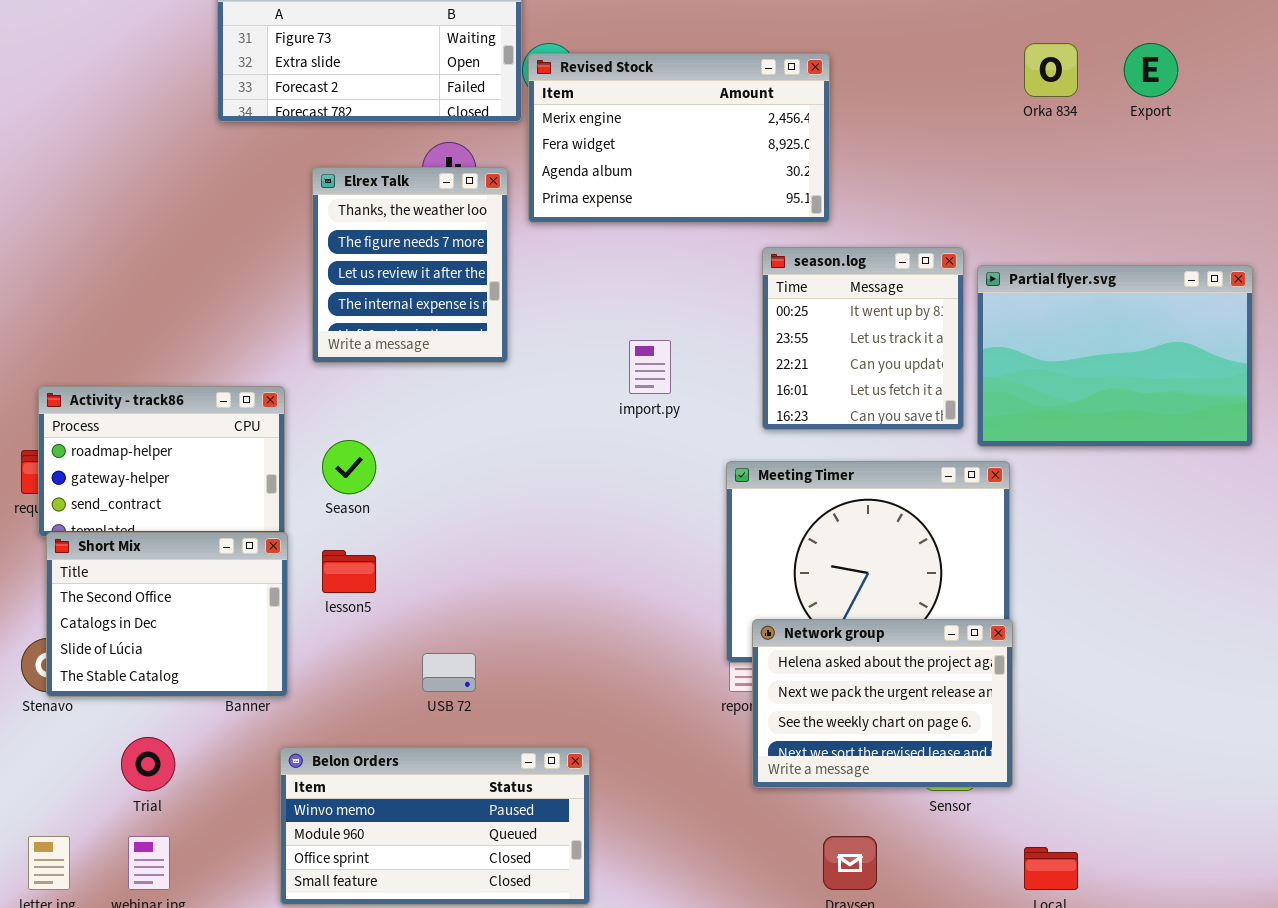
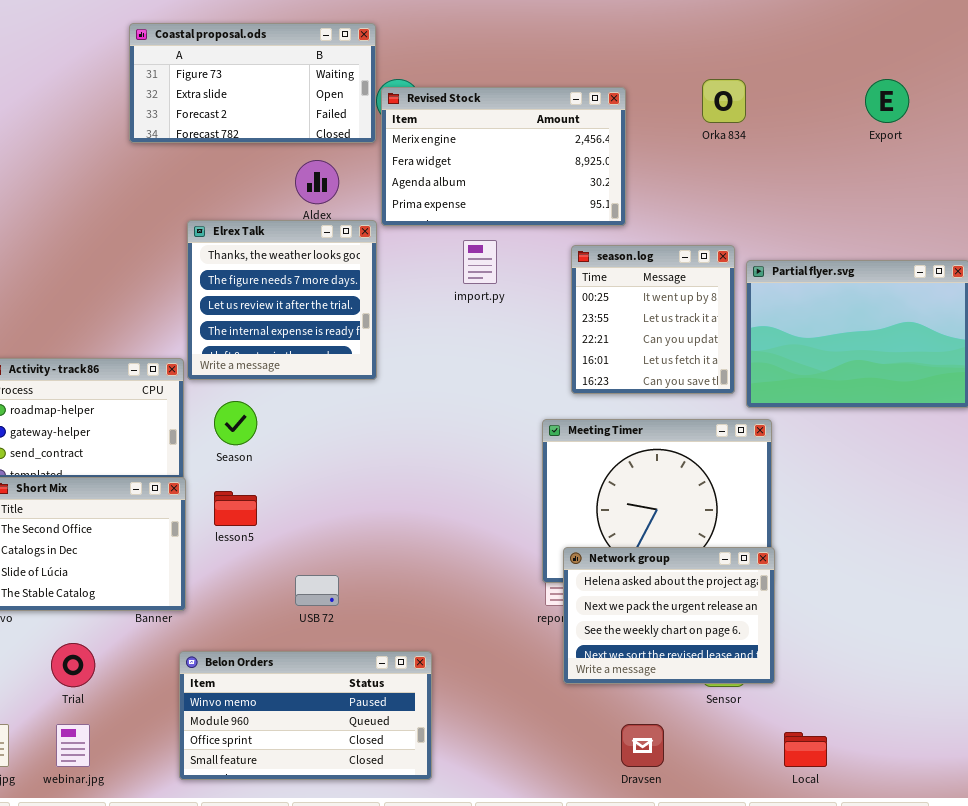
Orka 834: [1024,43,1078,97] -> [702,79,746,123], moved
Elrex Talk: [312,167,508,363] -> [187,220,377,380], moved, resized
import.py: [629,340,671,394] -> [463,240,497,284], moved

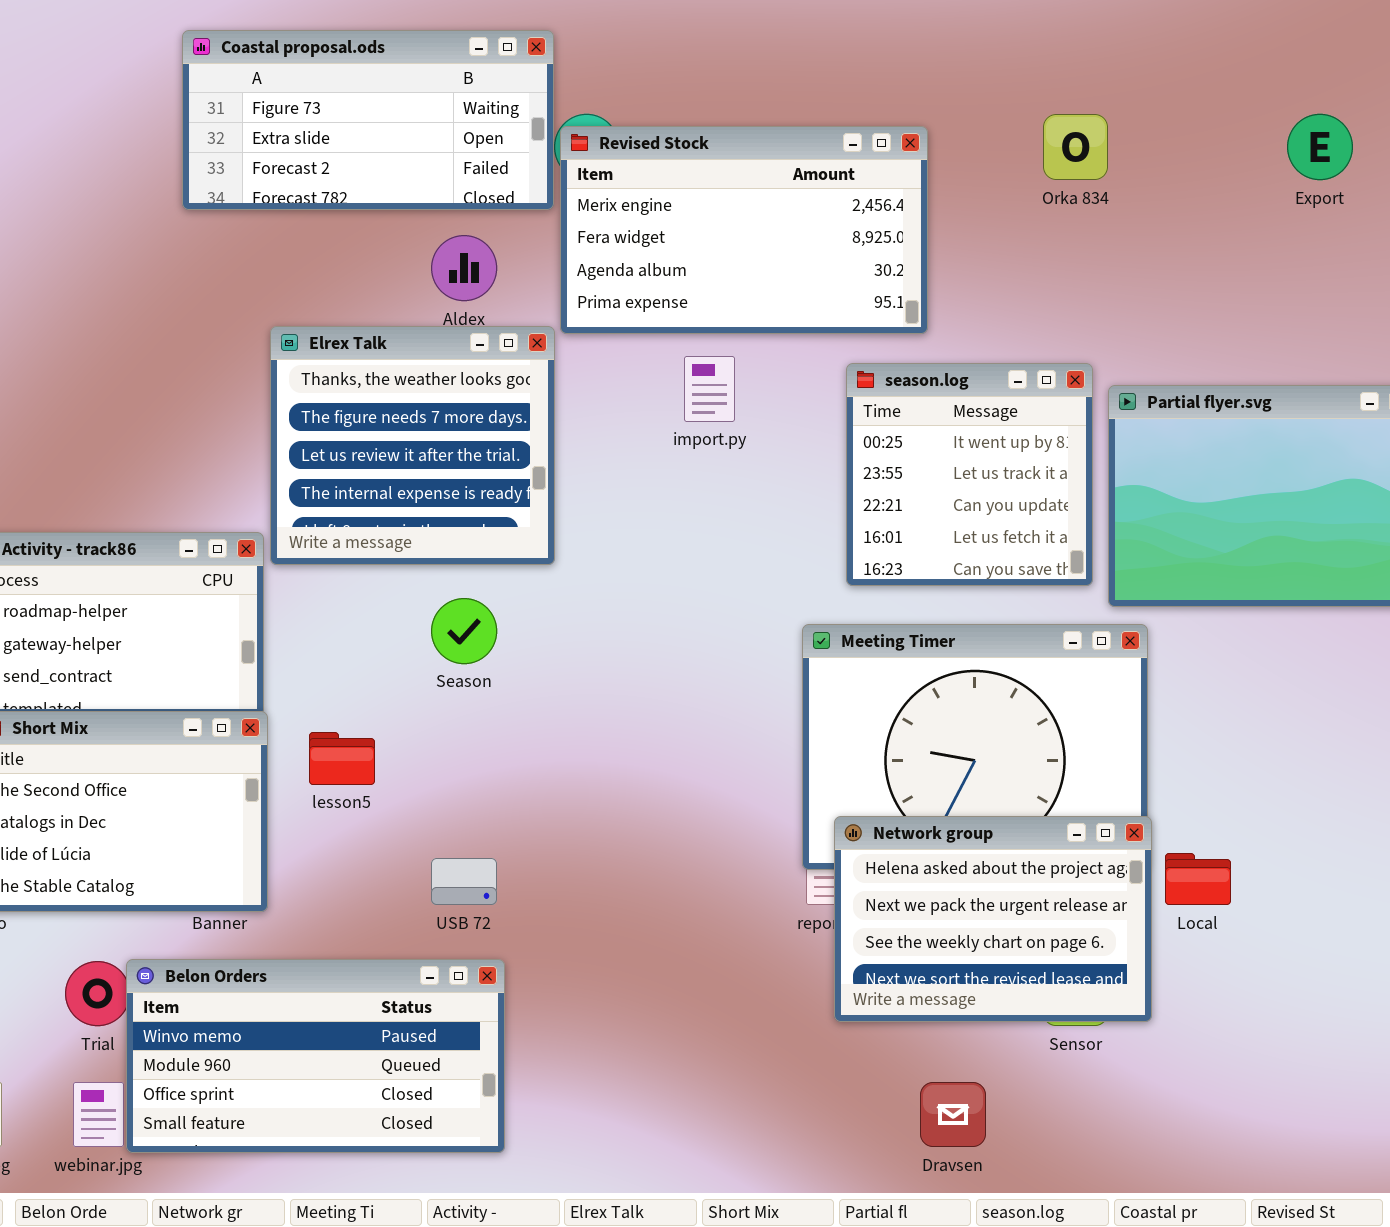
Season: [214,401,257,445] -> [431,598,497,664], moved
Belon Orders: [179,651,432,780] -> [126,959,505,1153], moved
Local: [784,732,827,767] -> [1165,853,1231,905], moved

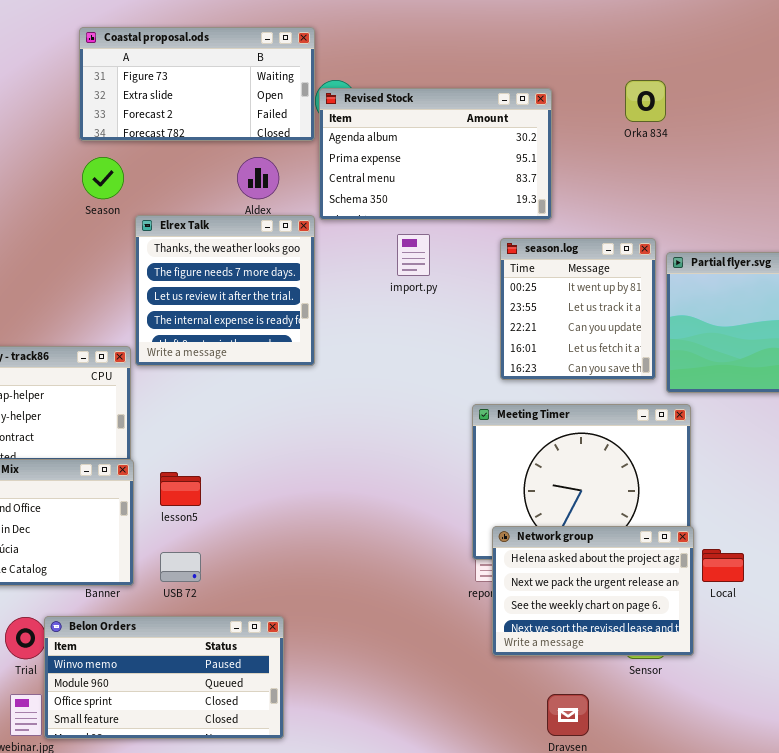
Revised Stock: [560,126,928,334] -> [319,88,552,220], scrolled down 2 rows
Season: [431,598,497,664] -> [82,157,124,199], moved
USB 72: [431,858,497,905] -> [160,552,201,582], moved

